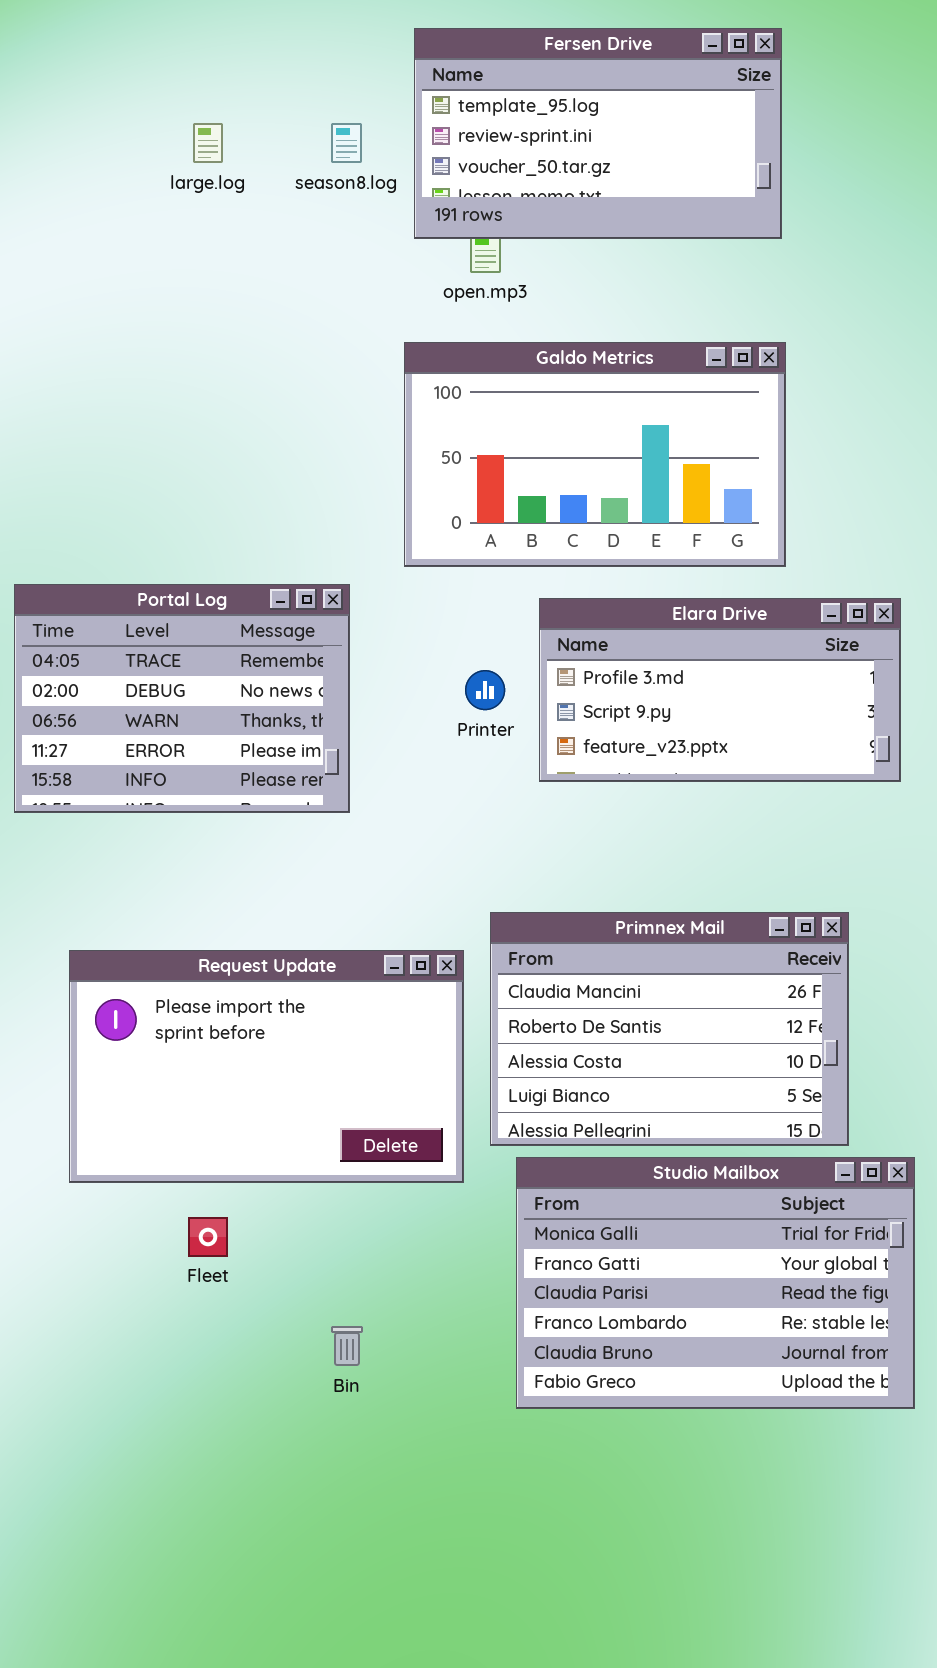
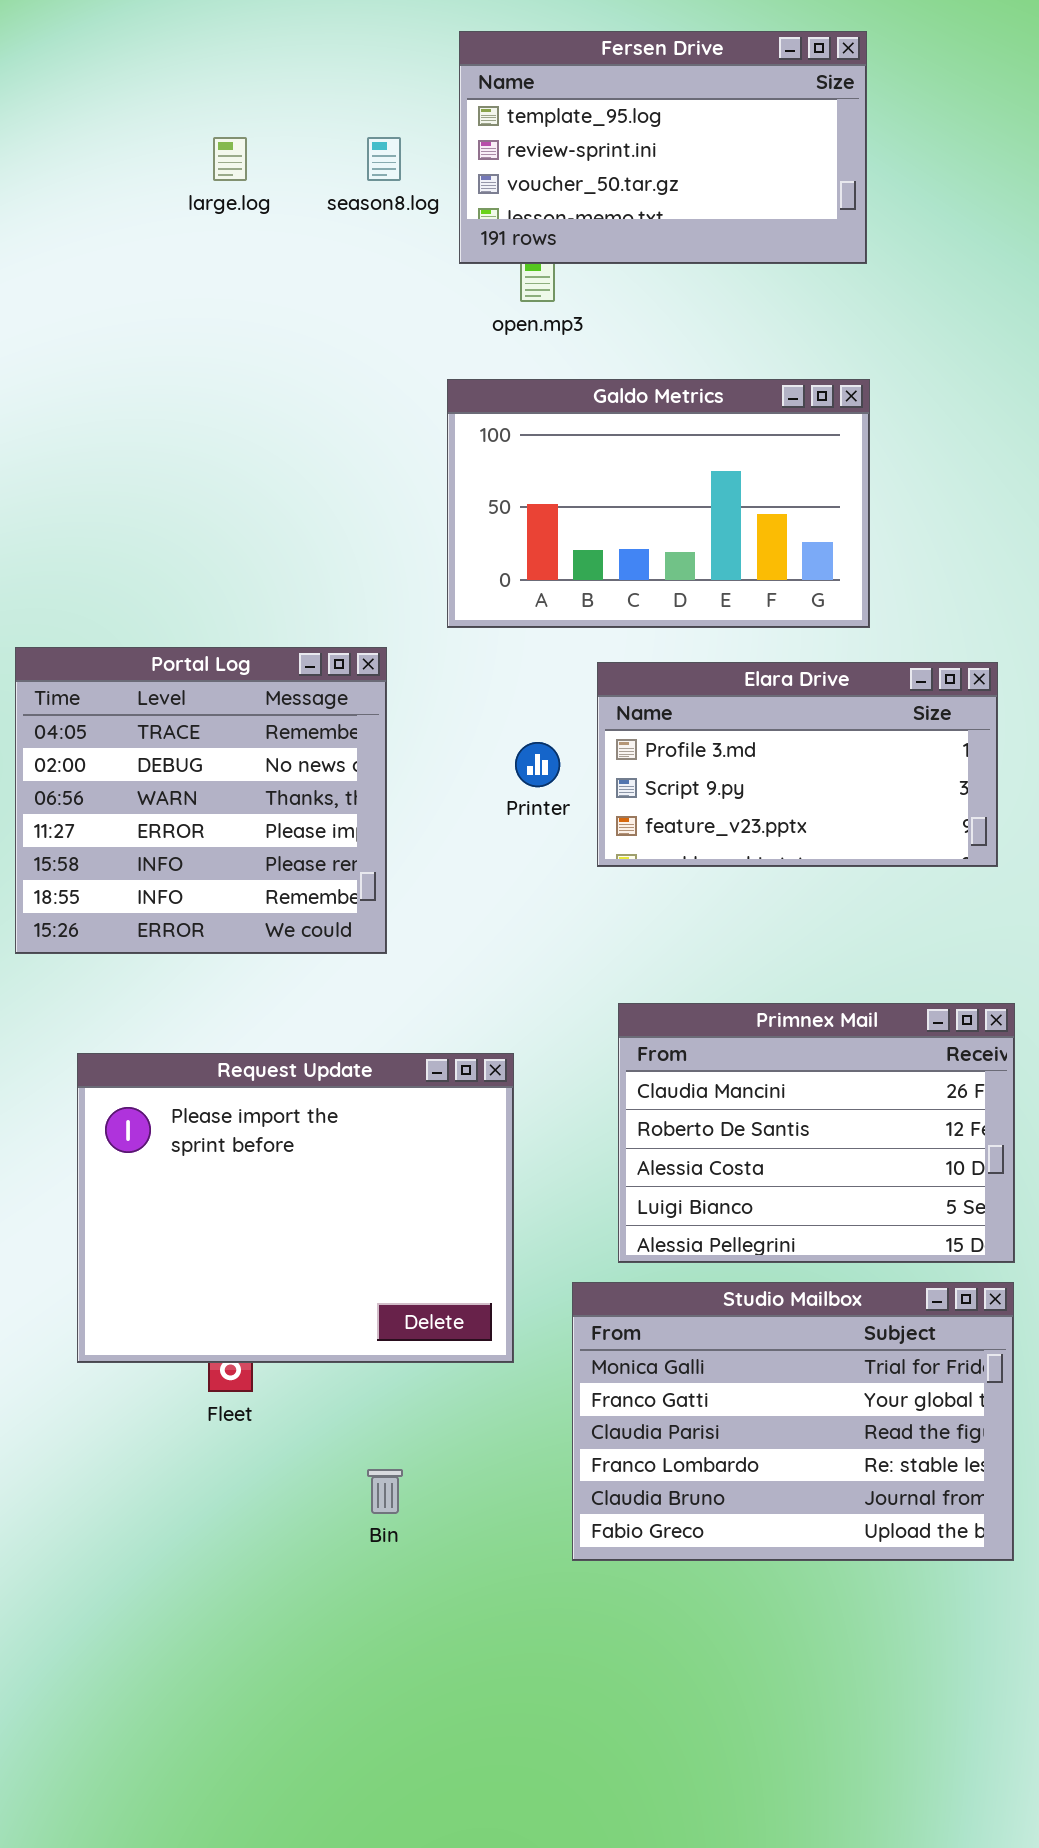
Portal Log: [14,584,350,813] -> [15,647,387,954], resized
Primnex Mail: [490,912,849,1146] -> [618,1003,1015,1263], moved
Request Update: [69,950,464,1183] -> [77,1053,514,1363], resized

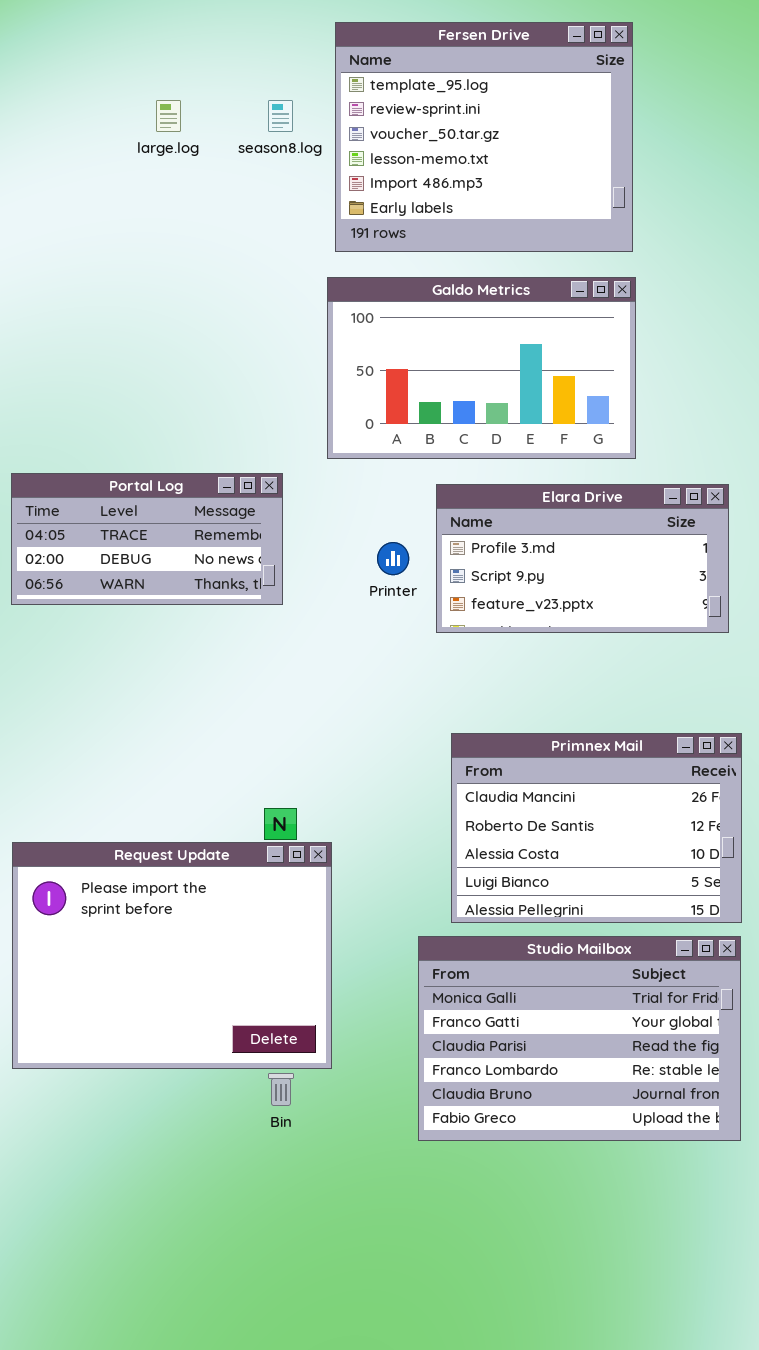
Fersen Drive: [459,31,867,264] -> [335,22,633,252], resized
Portal Log: [15,647,387,954] -> [11,473,283,605], resized
Request Update: [77,1053,514,1363] -> [12,842,332,1069], moved

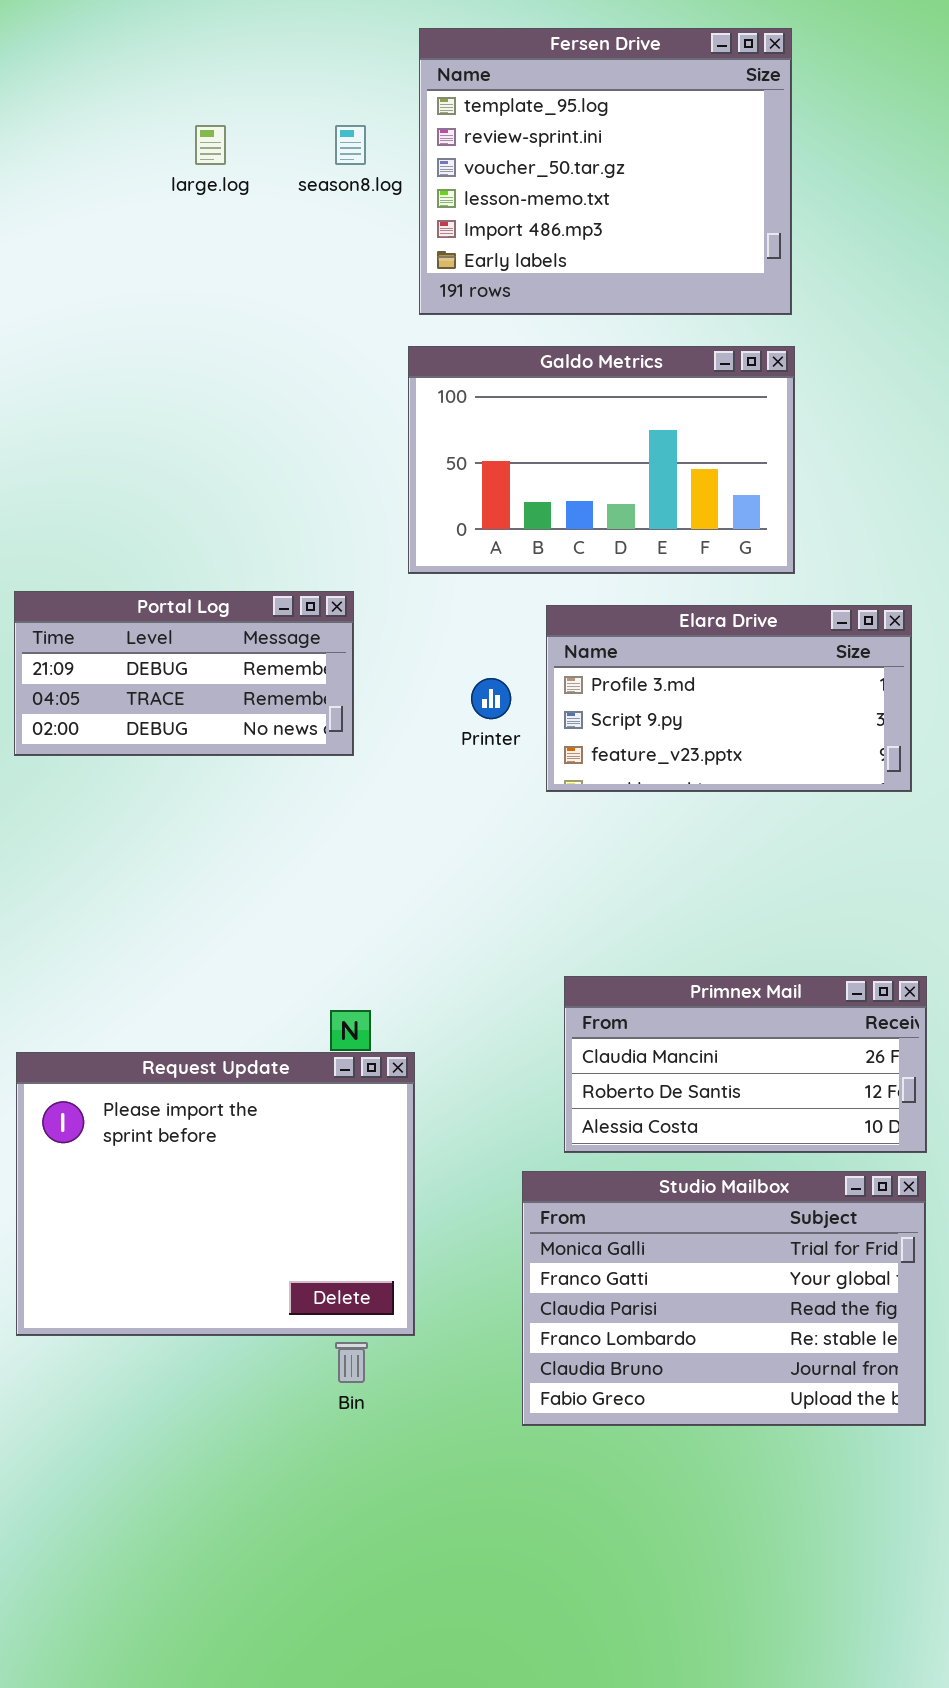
Portal Log: [11,473,283,605] -> [14,591,354,756], scrolled up 1 row
Primnex Mail: [451,733,742,923] -> [564,976,927,1153], resized

